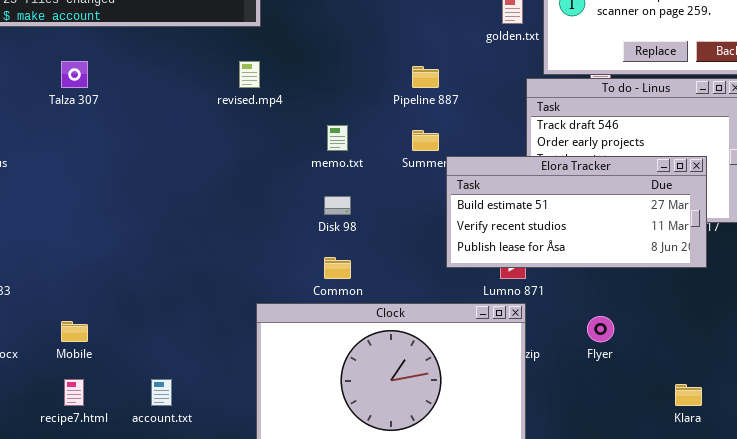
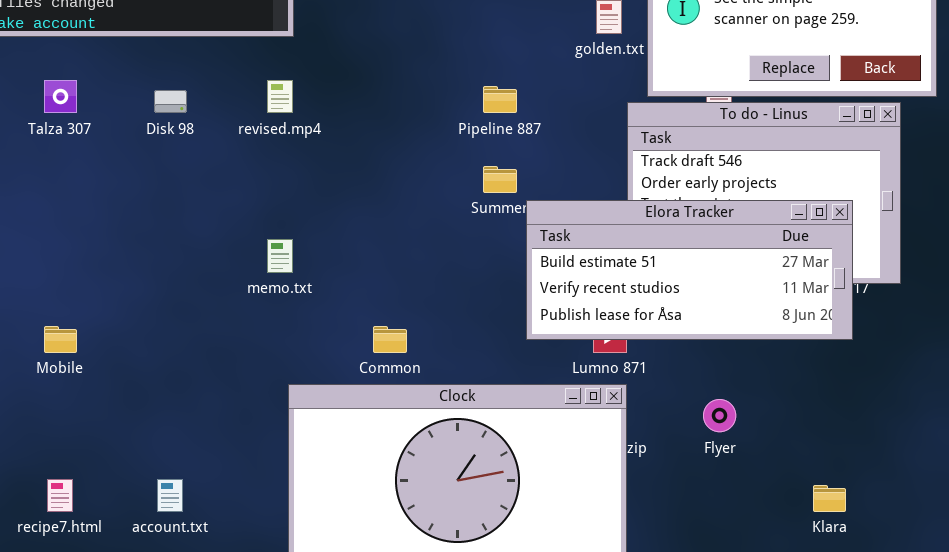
memo.txt: [327,125,348,151] -> [267,239,293,273], moved
Disk 98: [324,196,351,215] -> [154,90,187,113], moved
Mobile: [61,321,88,342] -> [44,326,77,353], moved

